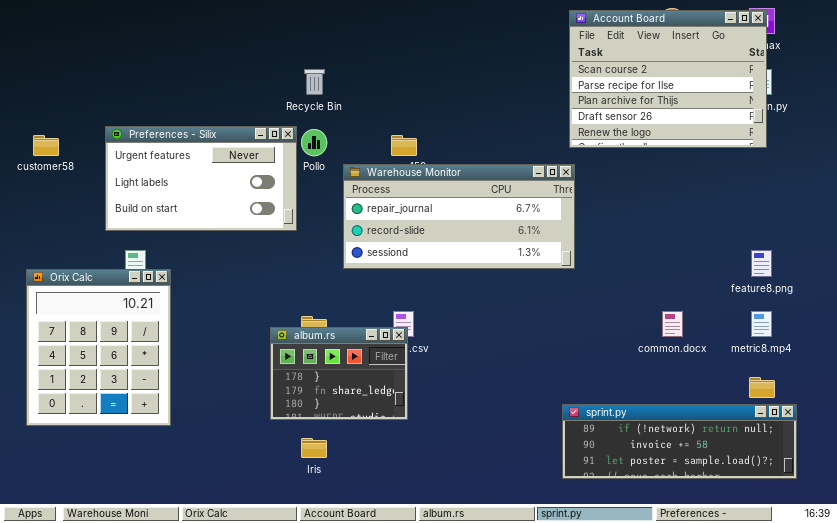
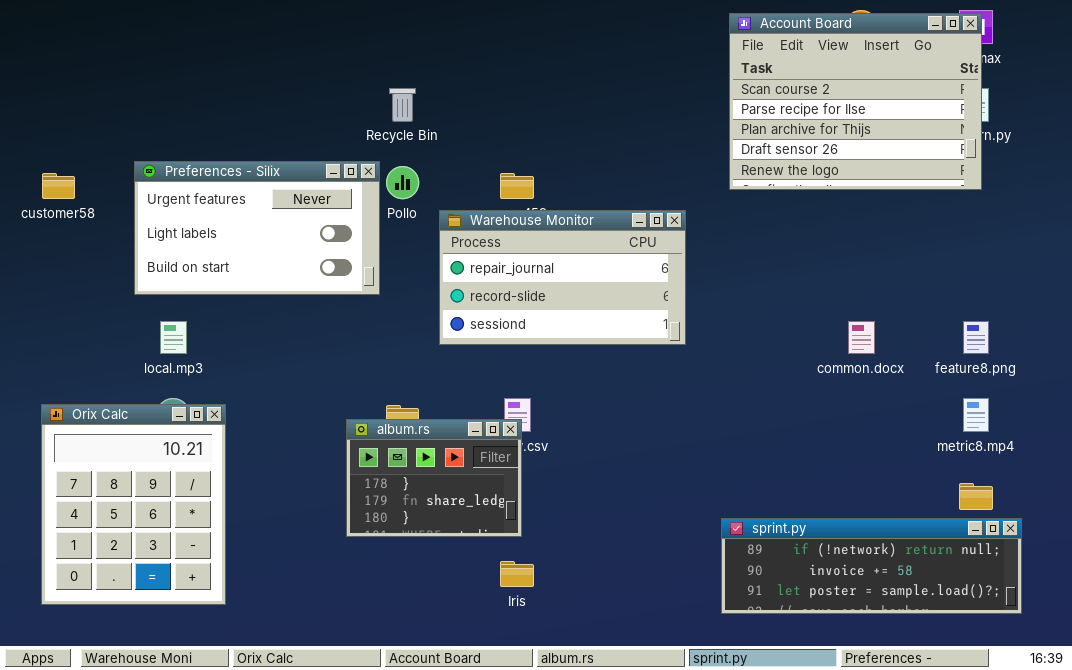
Warehouse Monitor: [343,164,575,269] -> [439,210,686,345], resized
Orix Calc: [26,269,171,426] -> [41,404,226,605], moved
common.docx: [662,311,683,337] -> [848,321,875,354], moved
Iris: [301,438,327,458] -> [500,561,534,587], moved

